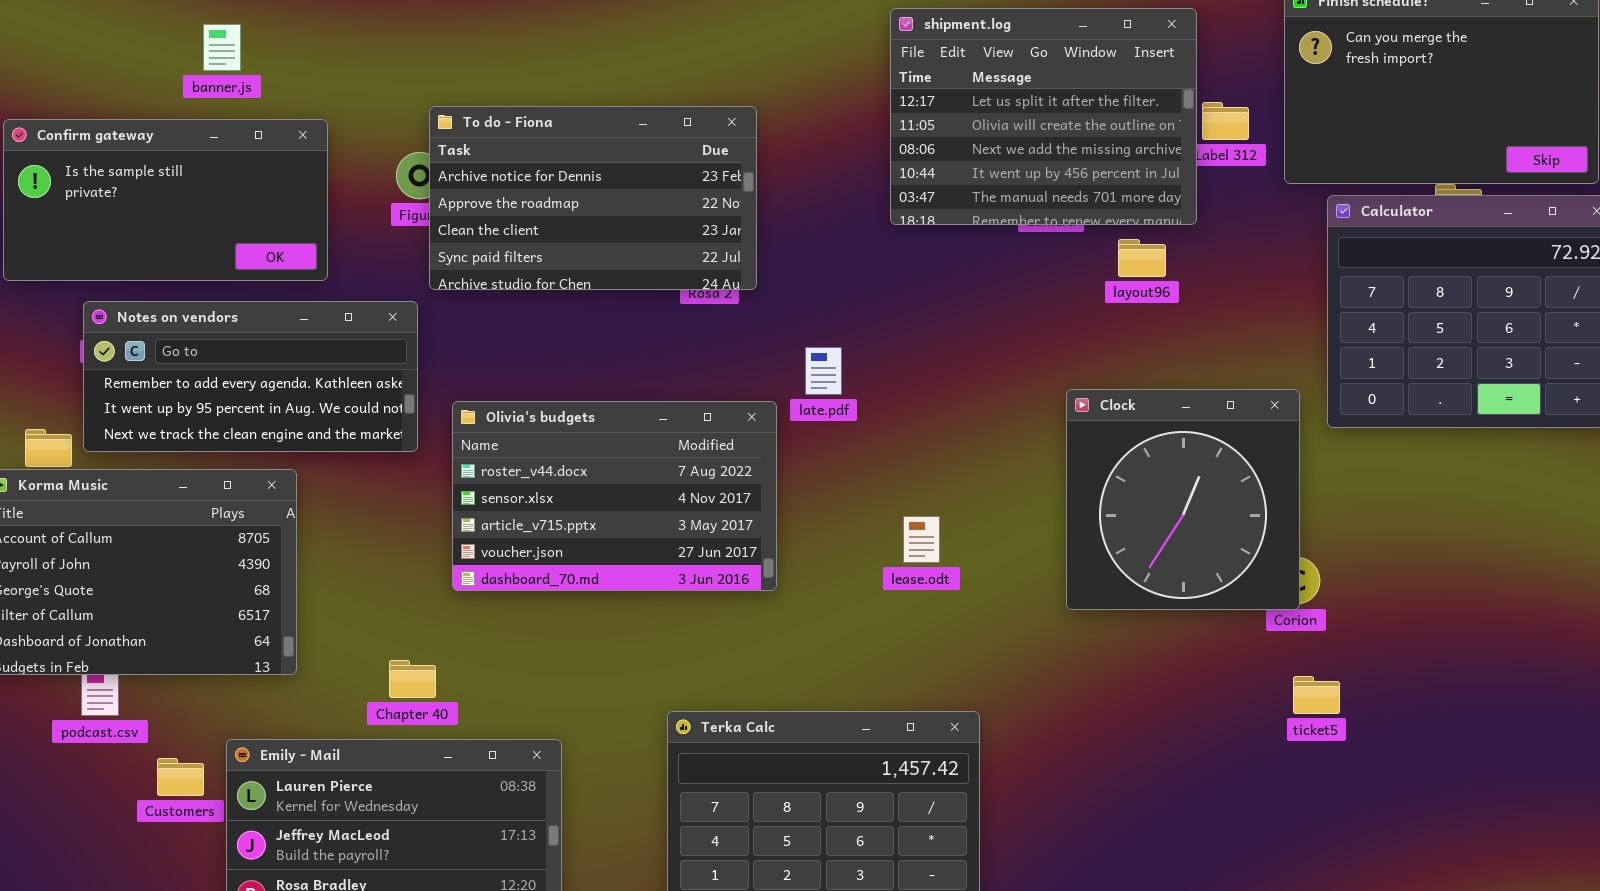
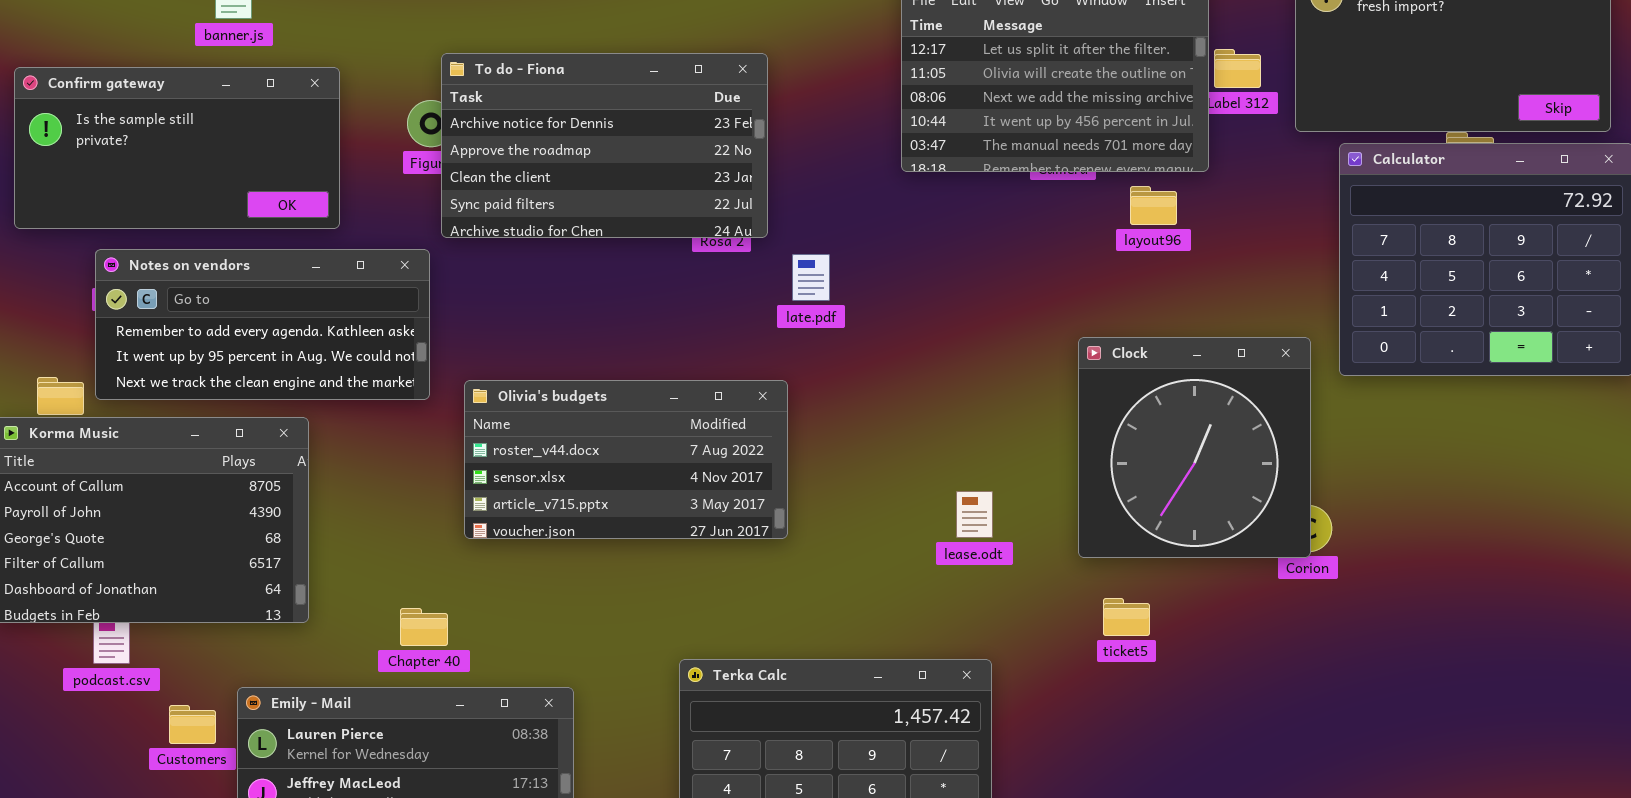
late.pdf: [805,347,842,395] -> [792,254,830,301], moved
Olivia's budgets: [452,401,777,591] -> [464,380,788,539], resized
lease.odt: [903,516,940,563] -> [956,491,993,538], moved
ticket5: [1293,676,1340,714] -> [1103,598,1150,636], moved

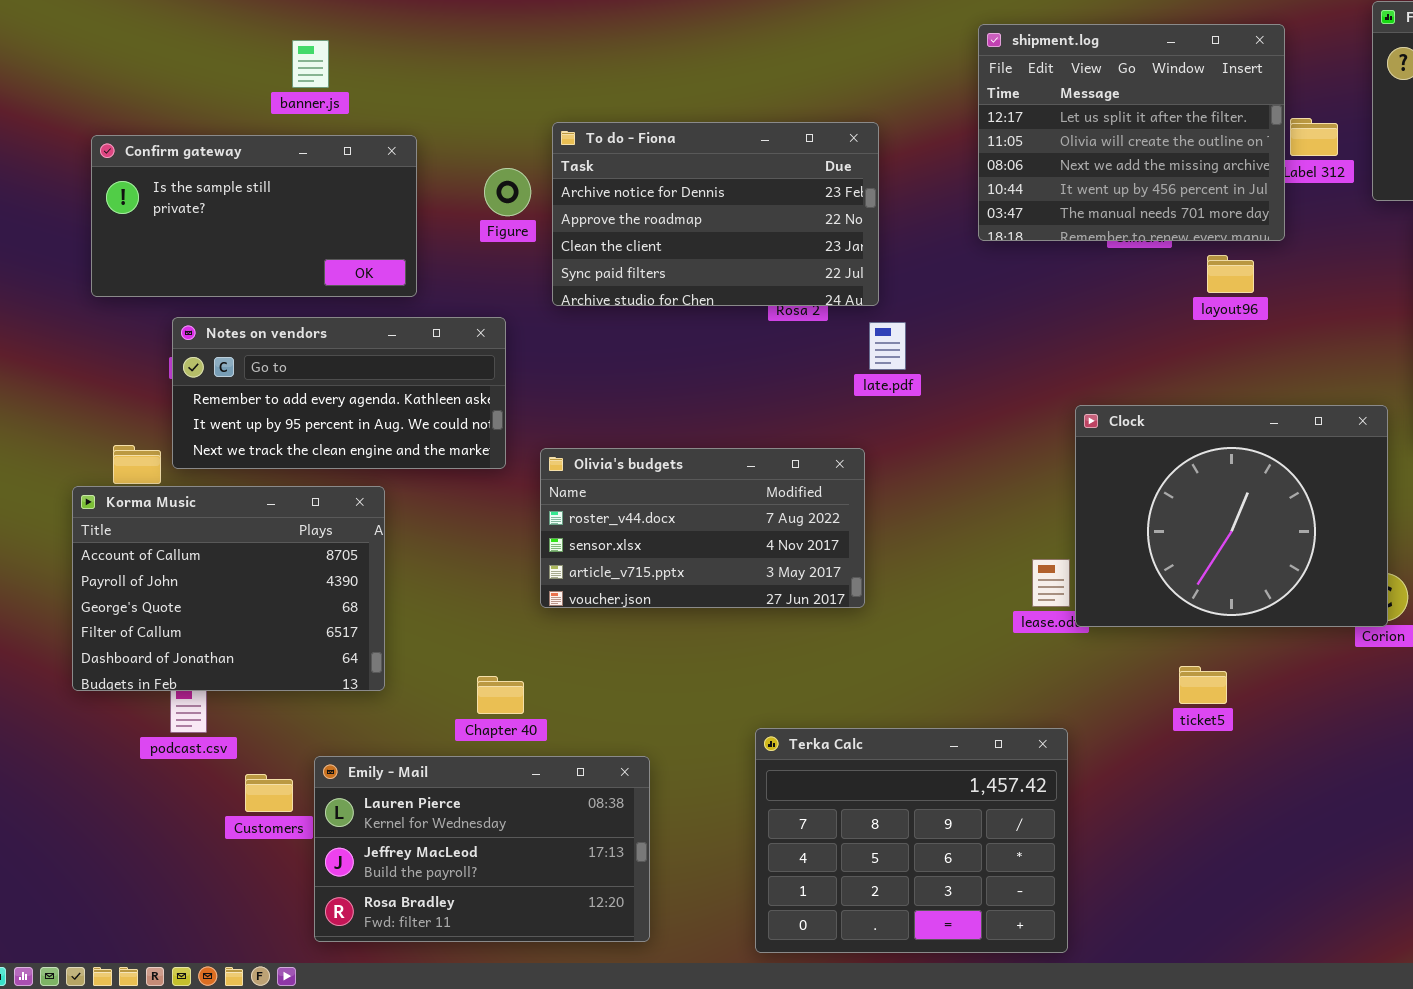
To do - Fiona: [441,53,768,238] -> [552,122,879,306], moved
Clock: [1078,337,1311,558] -> [1075,405,1388,627], resized

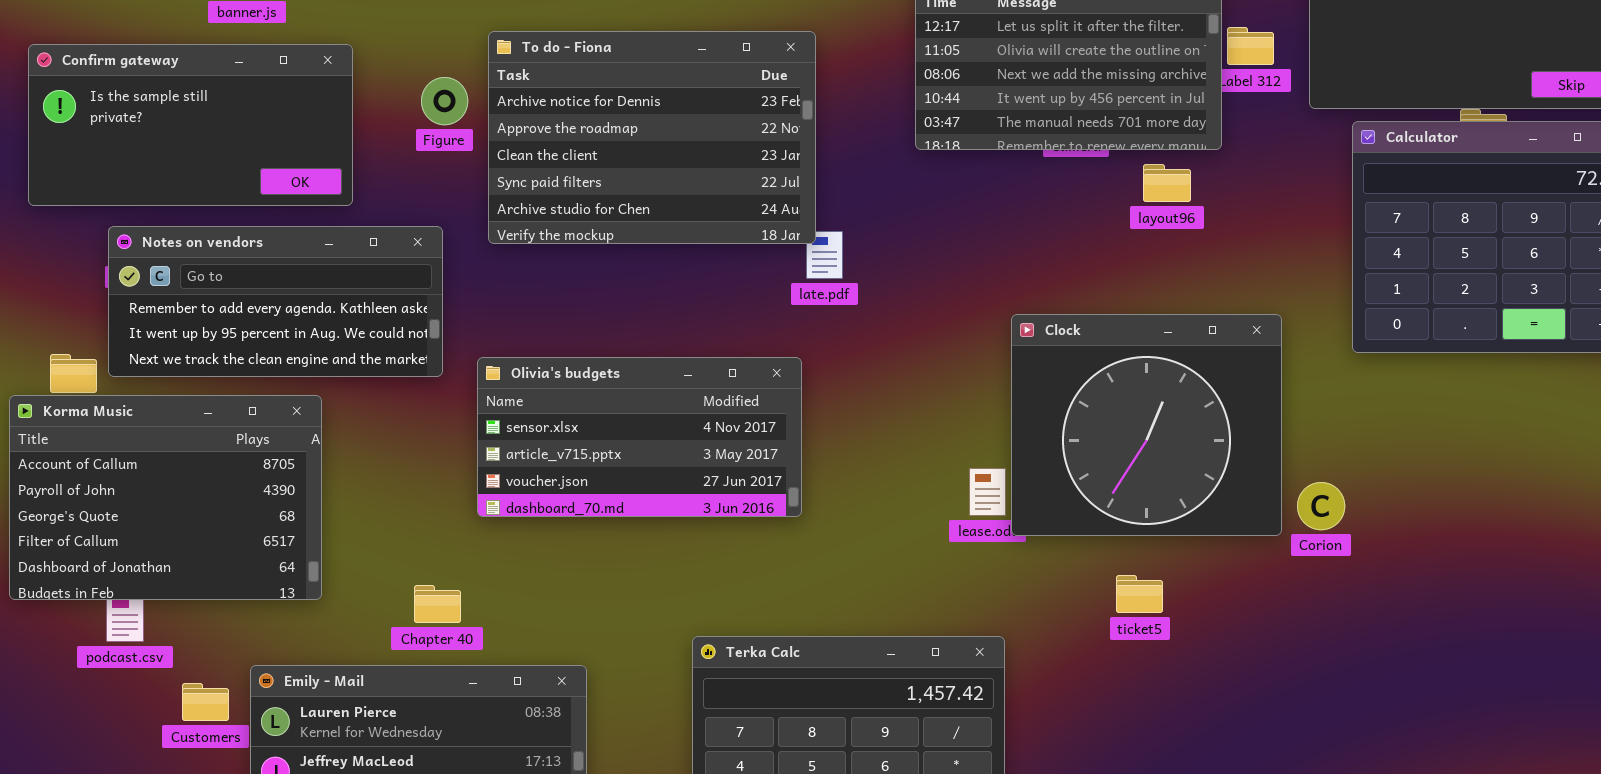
To do - Fiona: [552,122,879,306] -> [488,31,816,244], resized
Clock: [1075,405,1388,627] -> [1011,314,1282,536], resized
Olivia's budgets: [540,448,865,608] -> [477,357,802,517], scrolled down 1 row

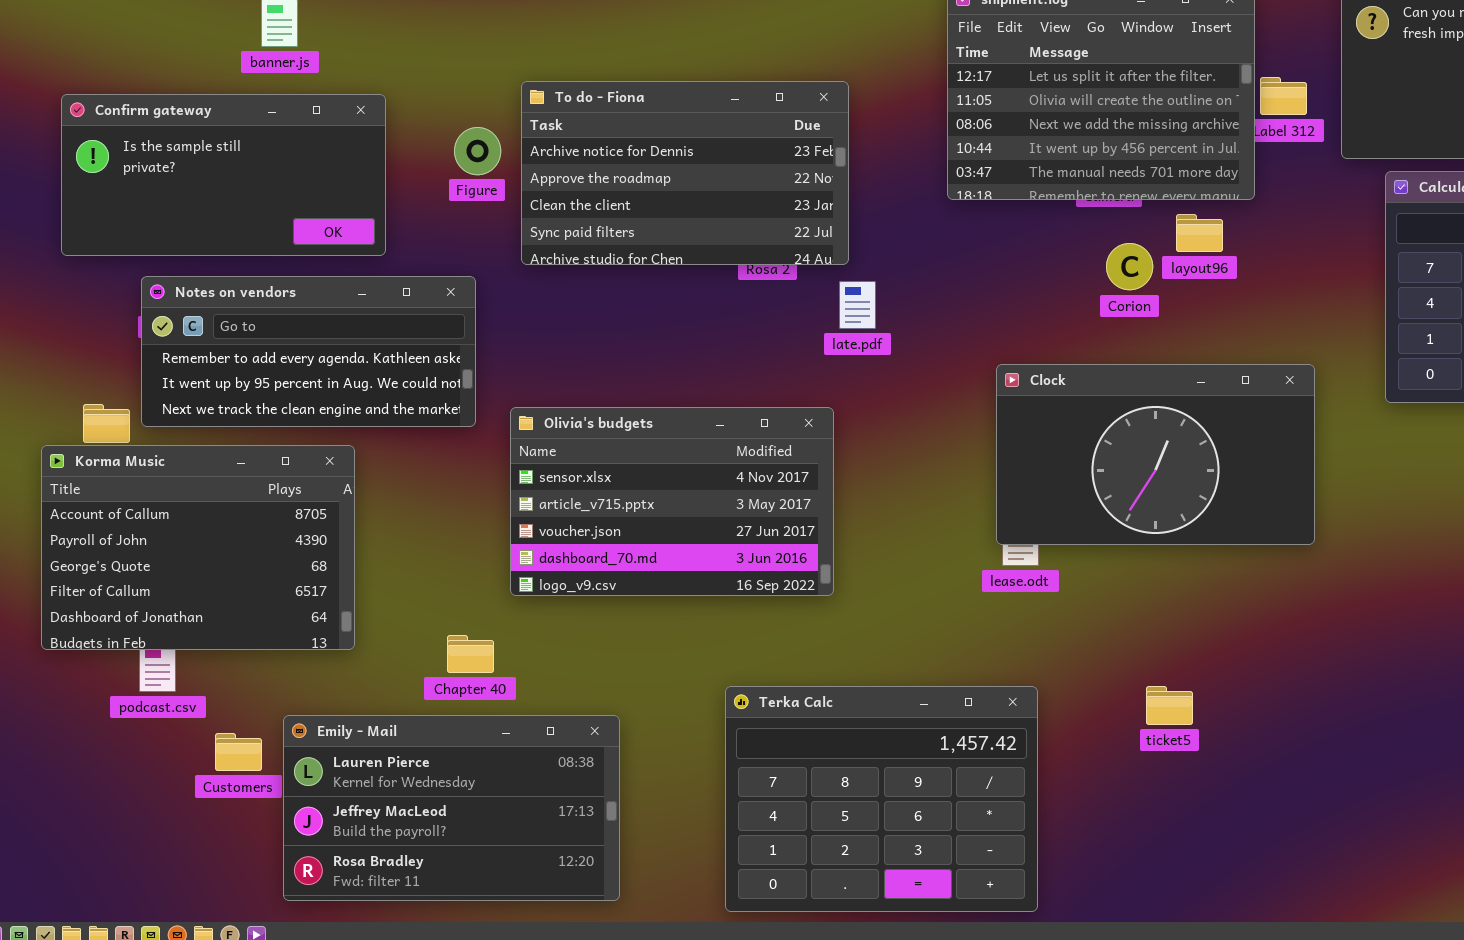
To do - Fiona: [488,31,816,244] -> [521,81,849,265], resized
Clock: [1011,314,1282,536] -> [996,364,1315,545], resized
Olivia's budgets: [477,357,802,517] -> [510,407,834,596], resized
Corion: [1297,482,1345,530] -> [1106,243,1153,290], moved
ticket5: [1116,575,1163,613] -> [1146,686,1193,725], moved

